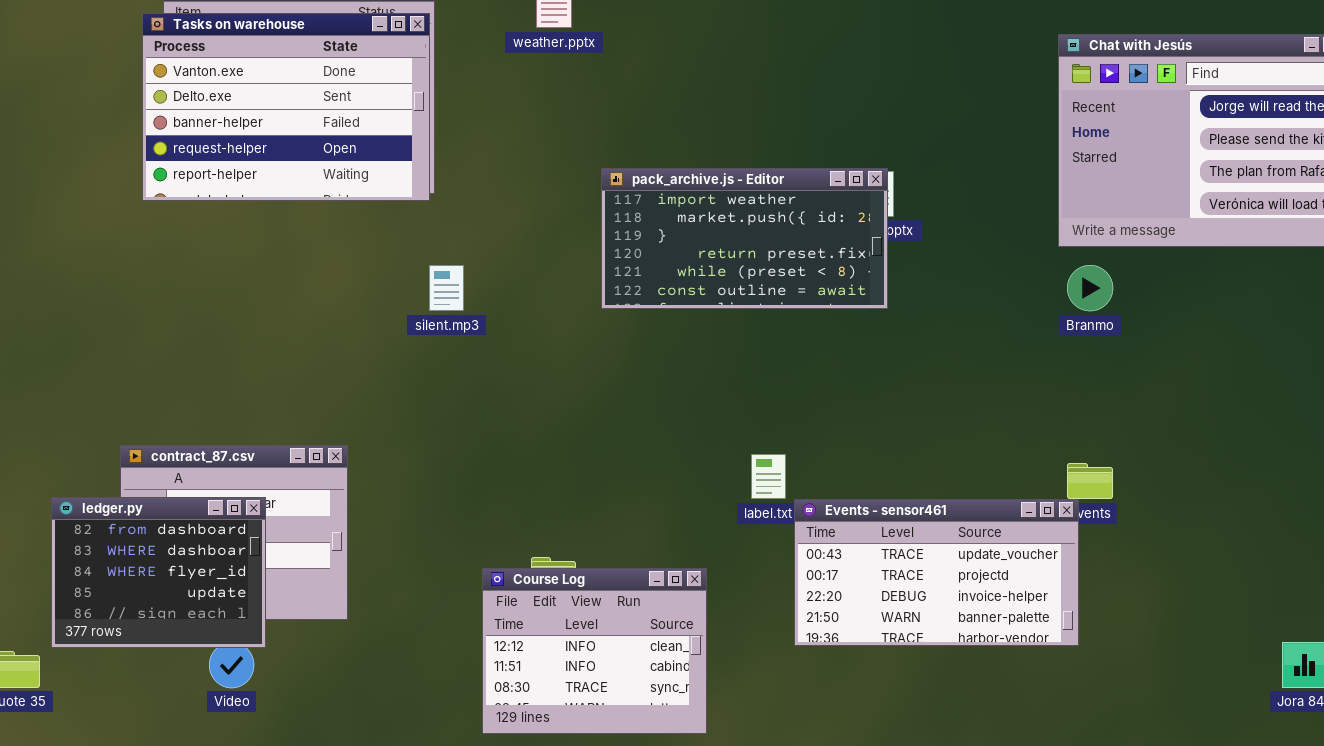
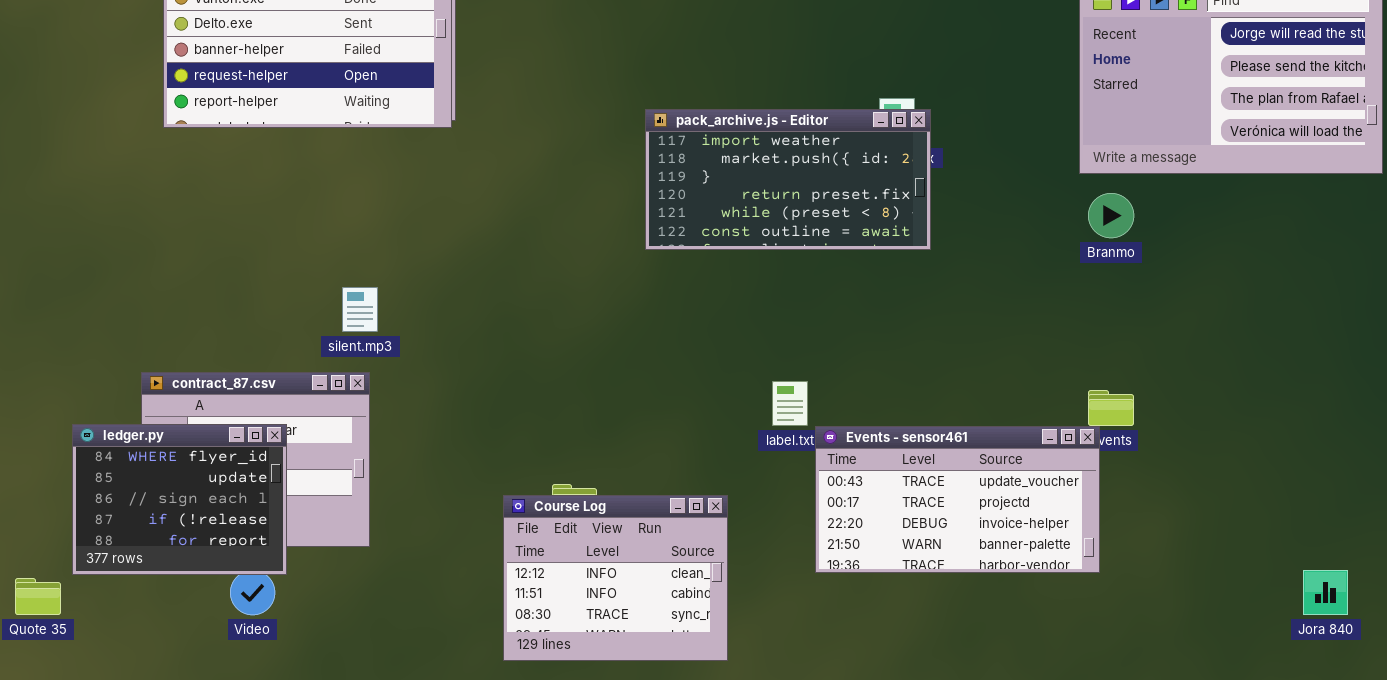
pack_archive.js - Editor: [601,168,888,309] -> [645,109,931,250], moved
silent.mp3: [429,265,464,311] -> [342,287,378,332], moved
ledger.py: [51,497,266,648] -> [72,424,287,575], scrolled down 2 rows

